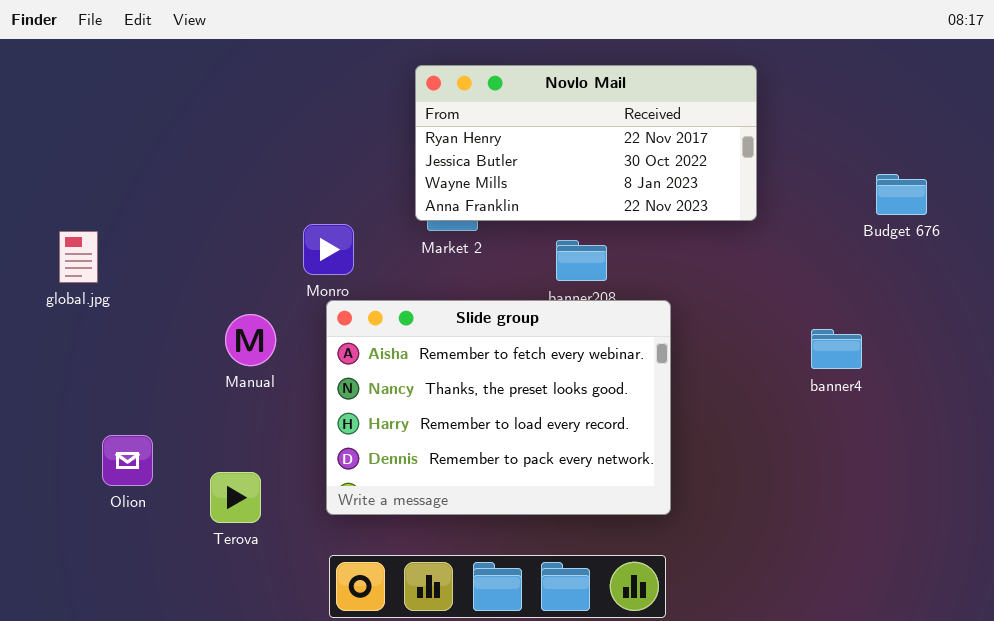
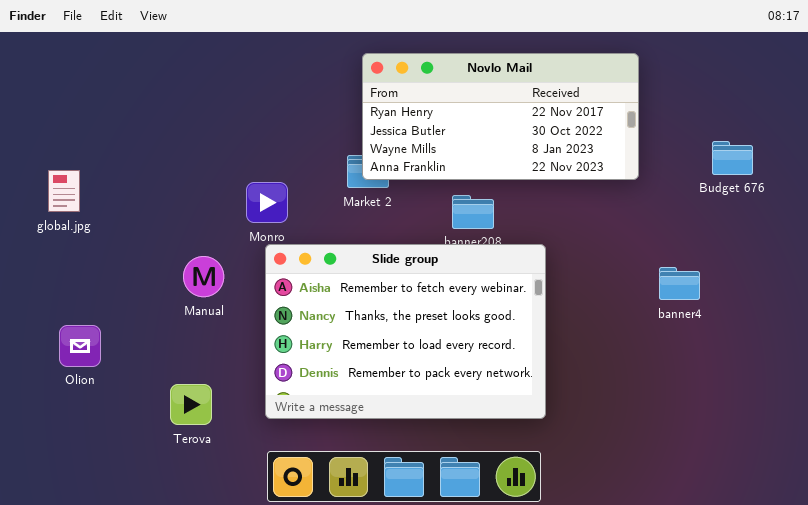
Novlo Mail: [415,65,757,221] -> [362,53,639,180], moved
global.jpg: [59,231,98,283] -> [48,170,80,212], moved
Olion: [102,435,153,486] -> [59,325,101,367], moved

